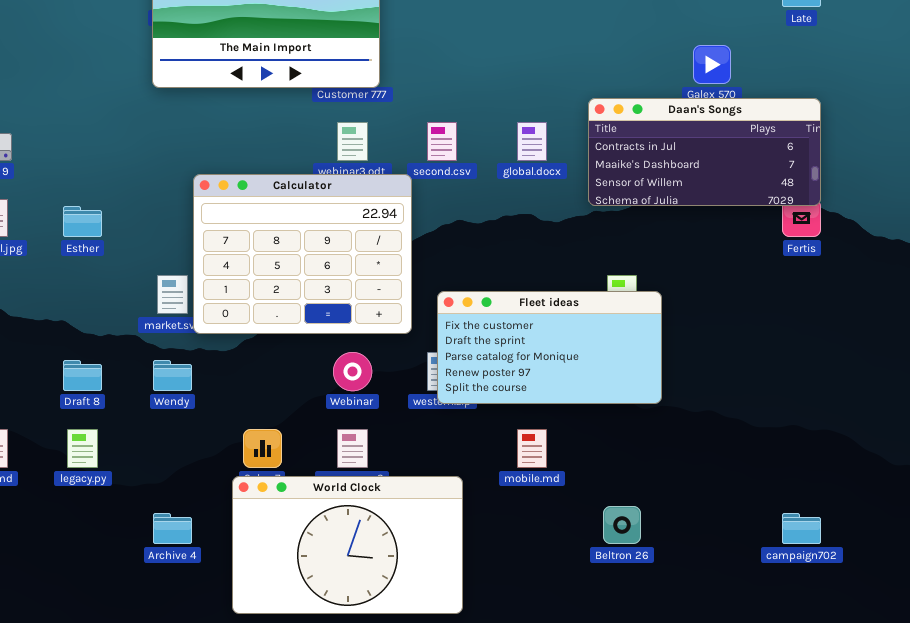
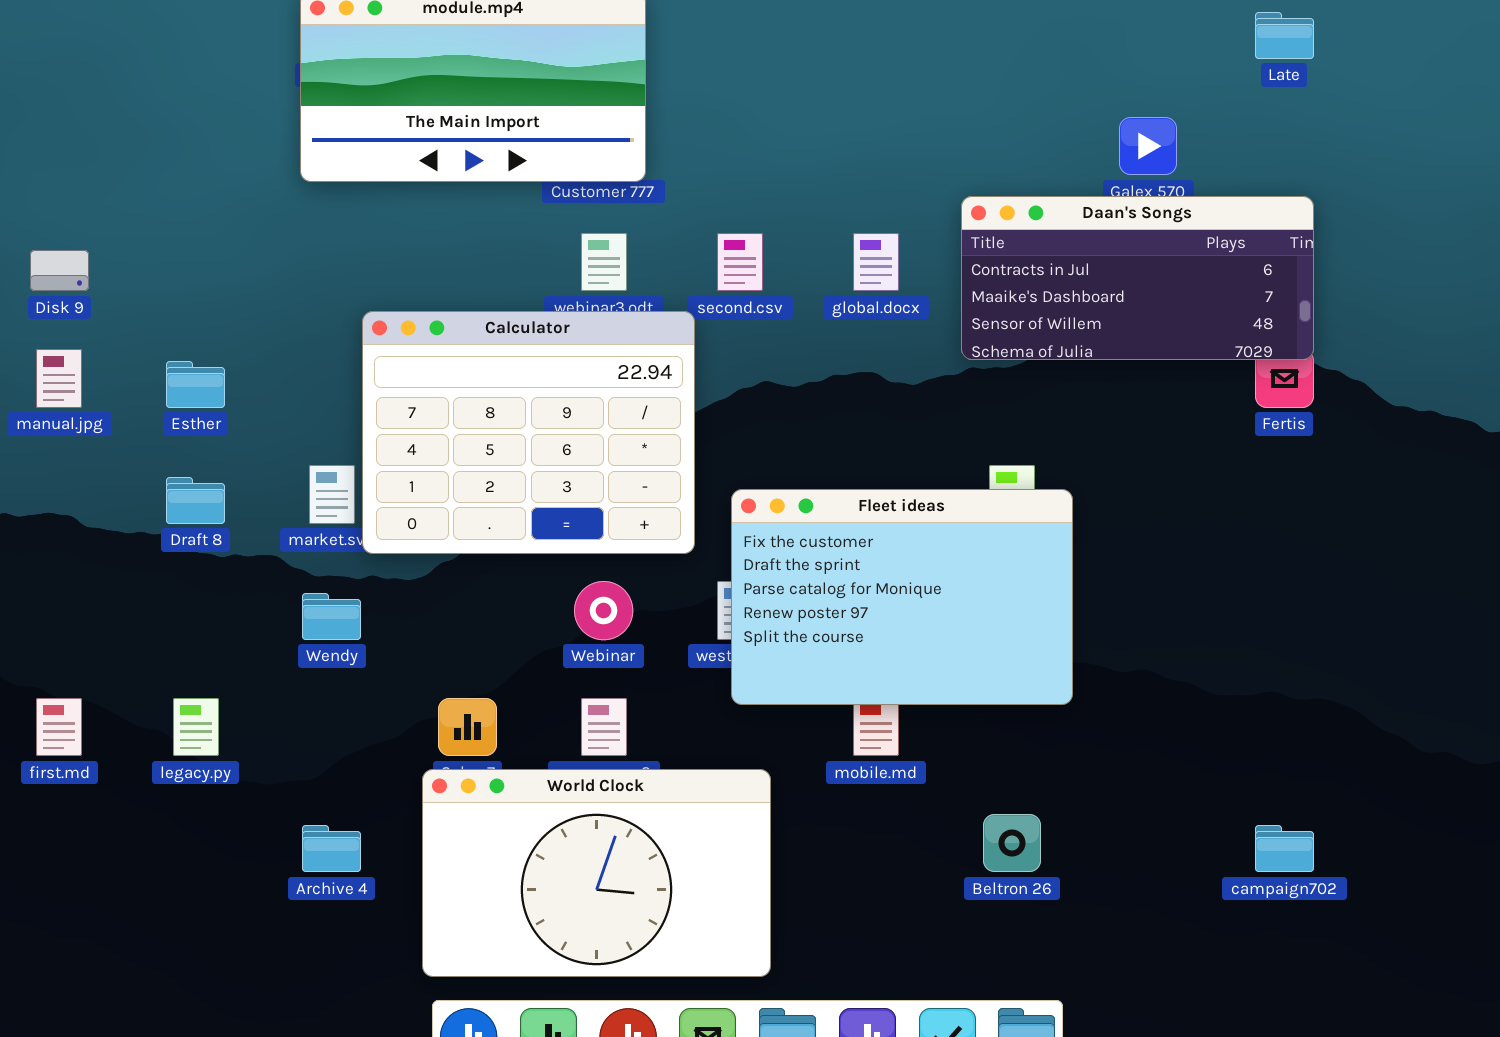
Fleet ideas: [437,291,662,404] -> [731,489,1073,705], resized
Draft 8: [63,360,102,391] -> [166,477,225,524], moved

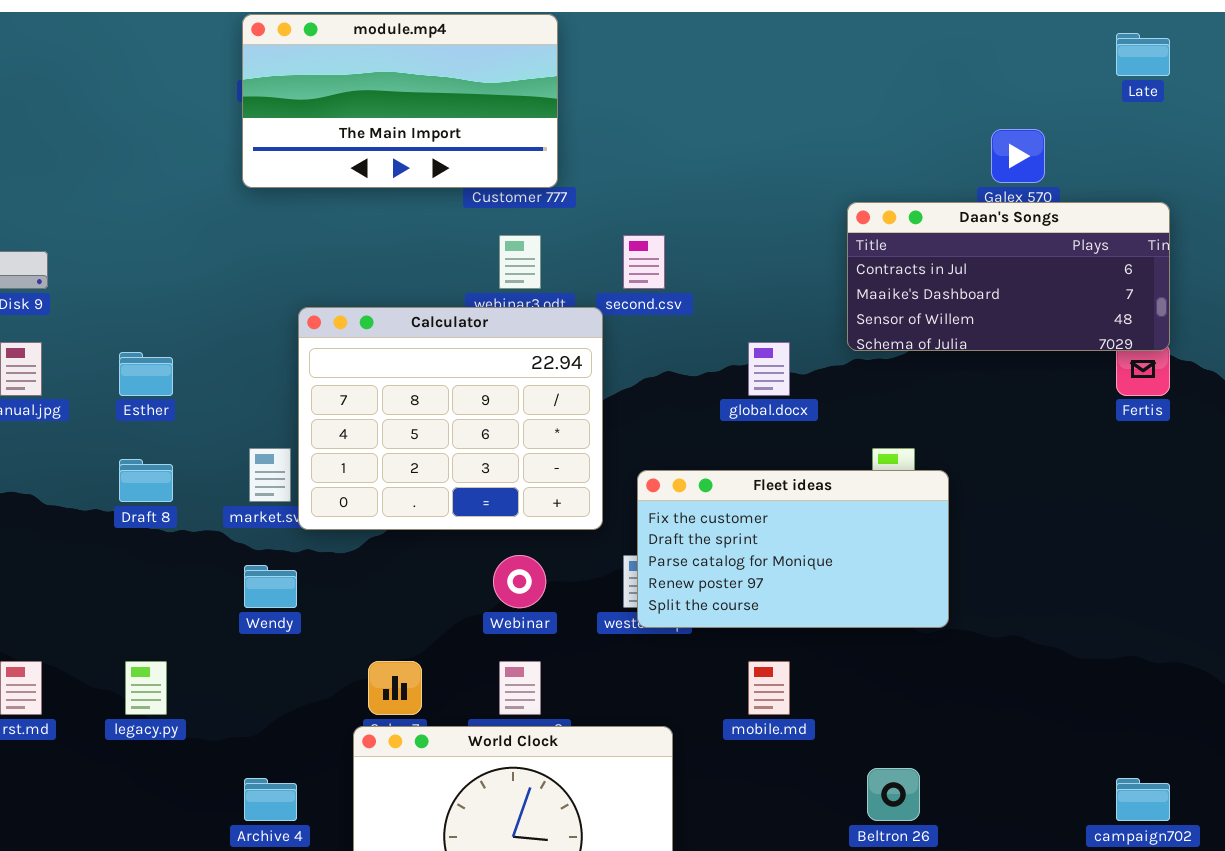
global.docx: [853,233,899,291] -> [748,342,790,396], moved
Fleet ideas: [731,489,1073,705] -> [637,470,949,628], resized

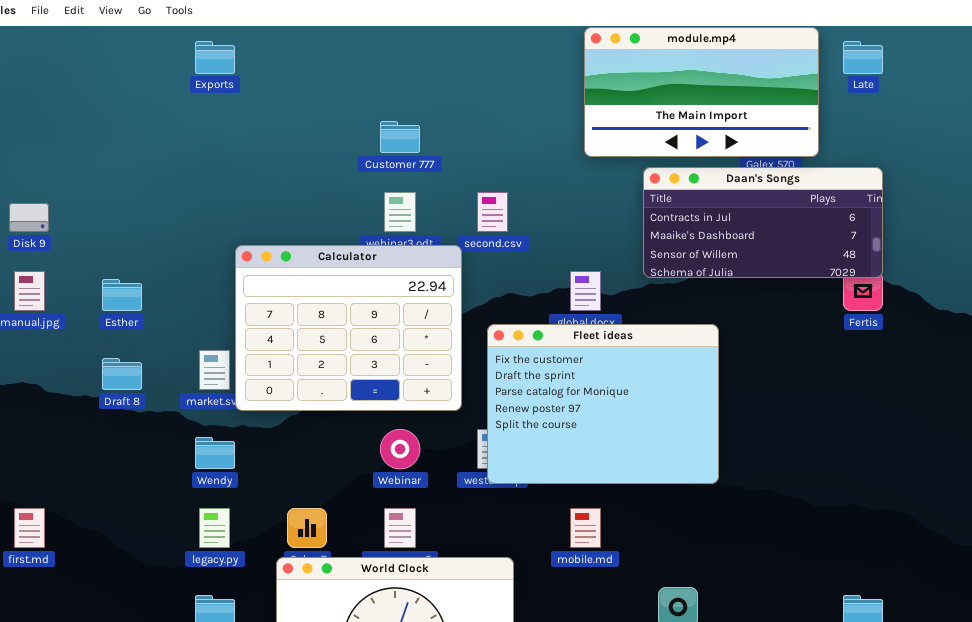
module.mp4: [242,14,558,188] -> [584,27,819,157], moved
Fleet ideas: [637,470,949,628] -> [487,324,719,484], resized
legacy.py: [125,661,167,715] -> [199,508,230,548], moved

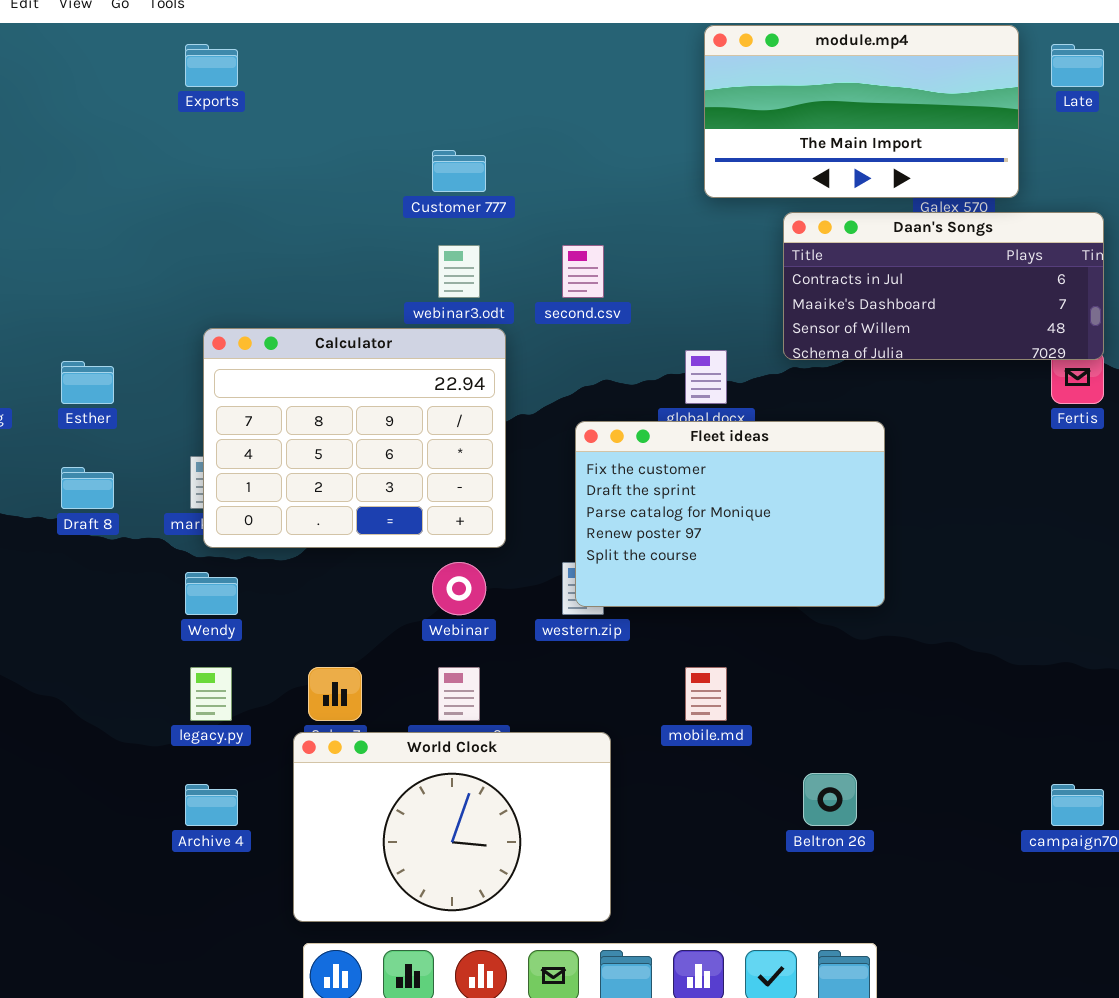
Calculator: [235,245,462,411] -> [203,328,506,548], moved
Fleet ideas: [487,324,719,484] -> [575,421,885,607], resized

